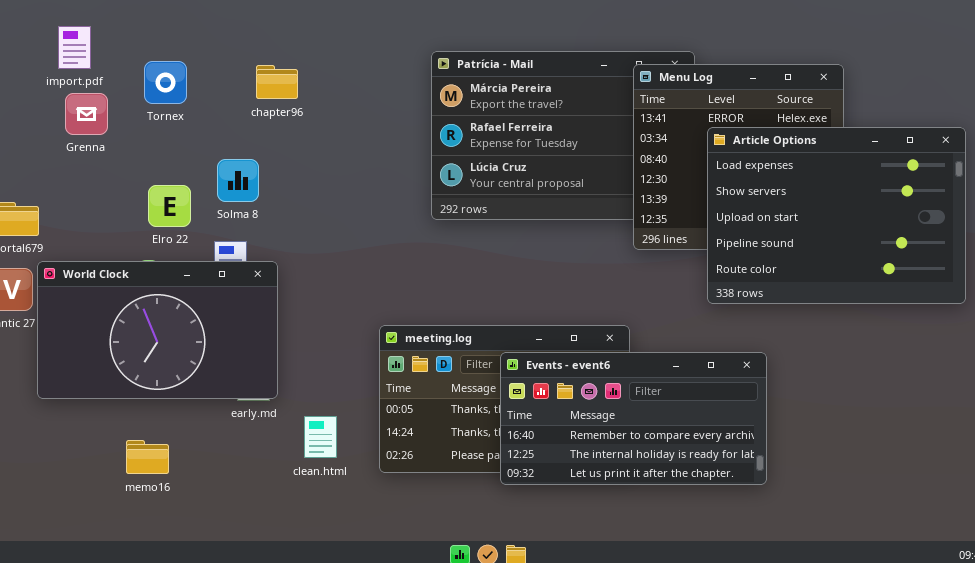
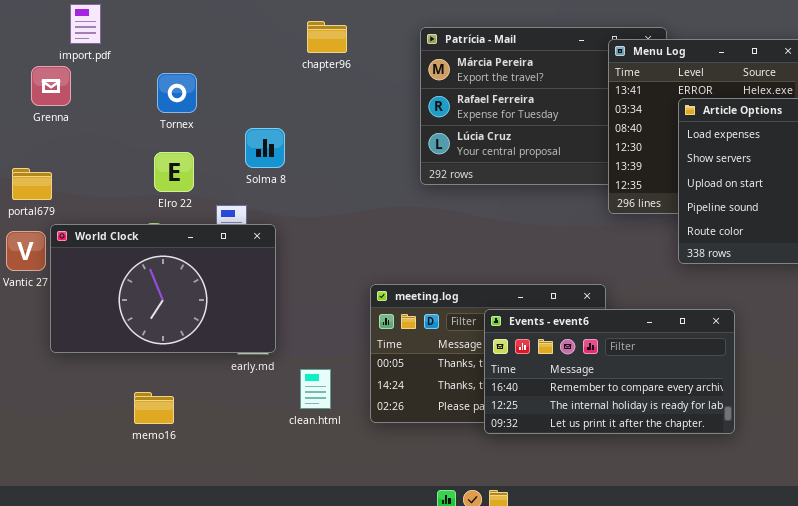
Tornex: [144,61,187,104] -> [157,73,197,113], moved
chapter96: [256,65,298,99] -> [307,21,347,53], moved
Grenna: [65,93,108,135] -> [31,66,71,106], moved
Solma 8: [217,159,259,202] -> [245,128,285,168], moved

